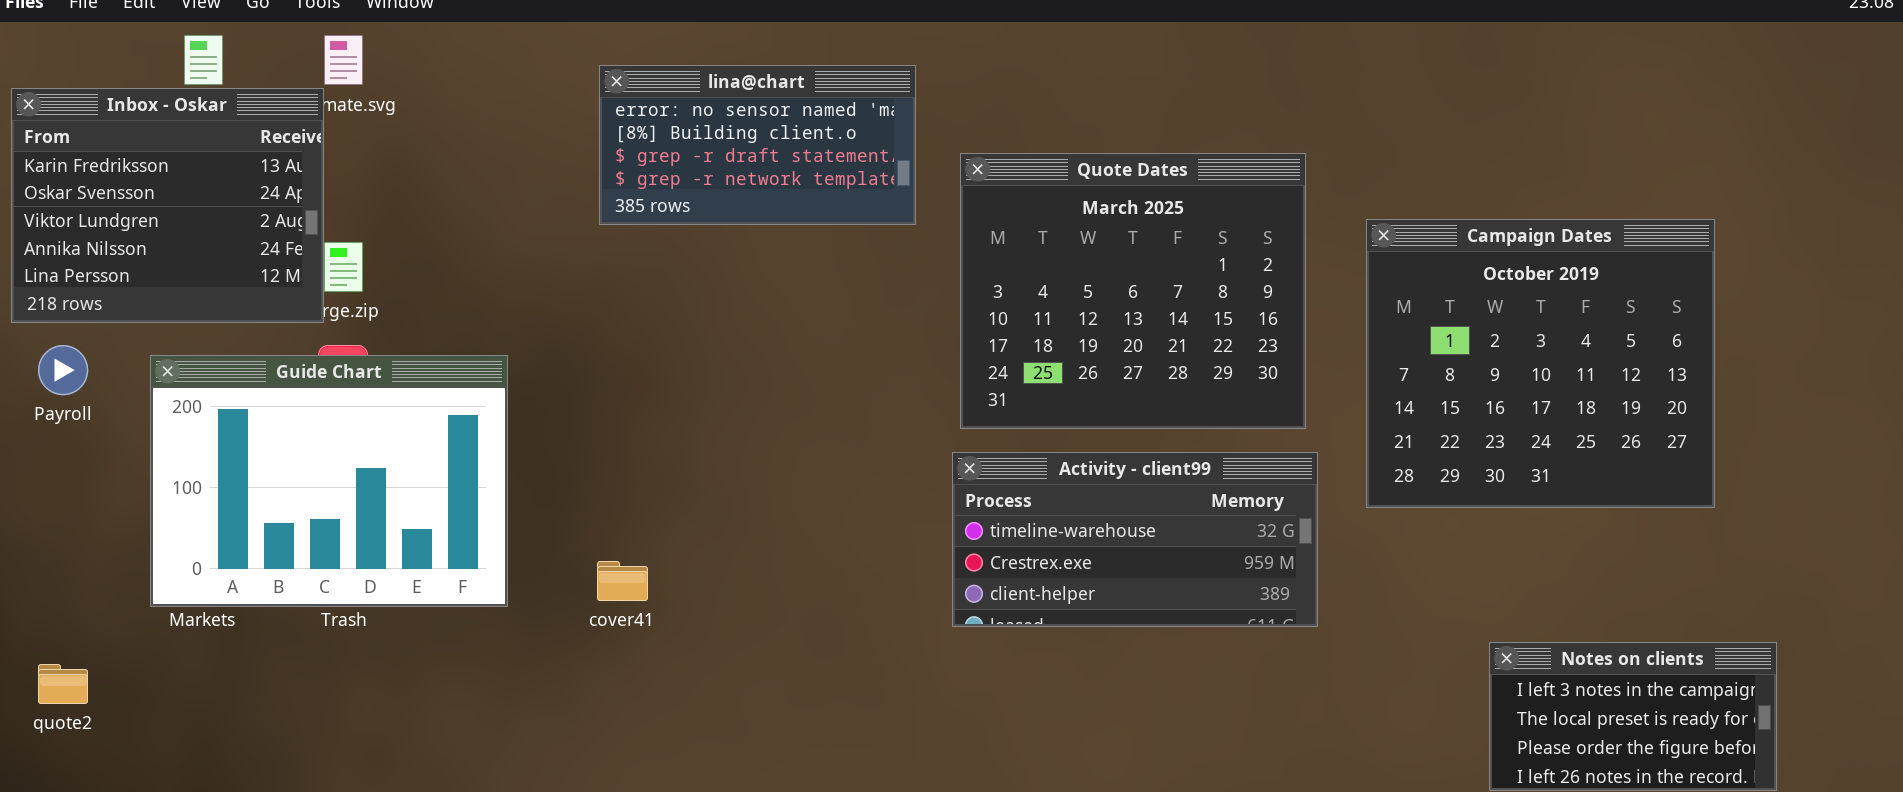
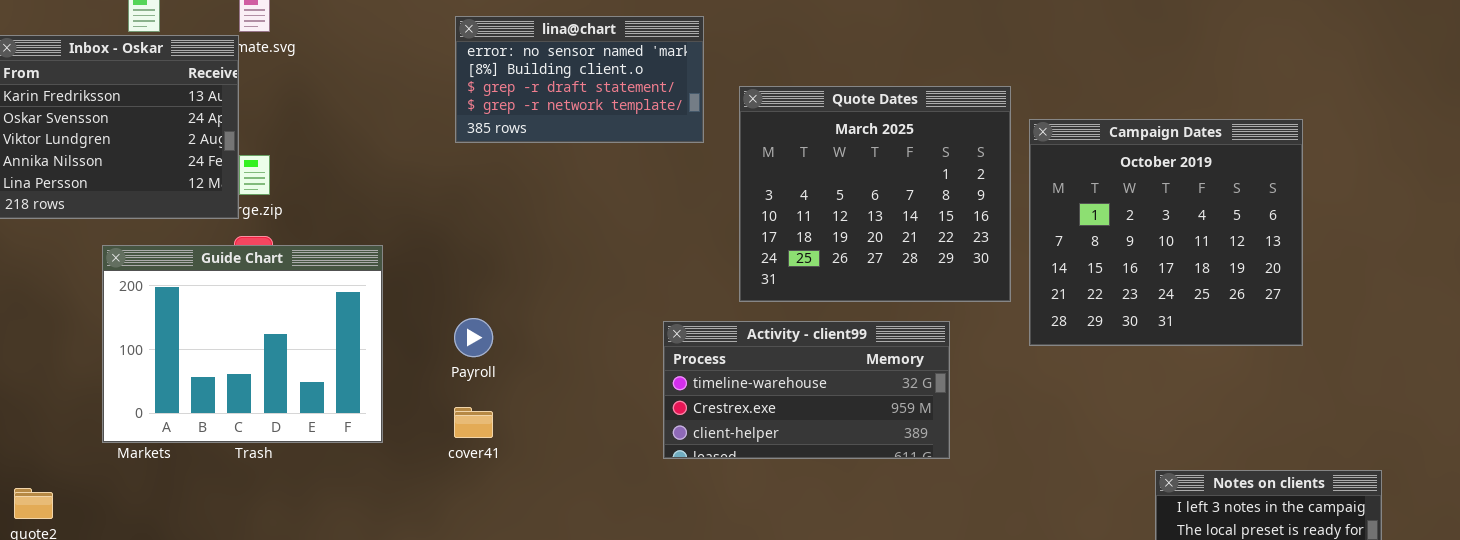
Campaign Dates: [1366,219,1715,508] -> [1029,119,1303,346], moved
Payroll: [38,345,88,395] -> [454,318,493,357], moved
Activity - client99: [952,452,1318,627] -> [663,321,950,459], moved

